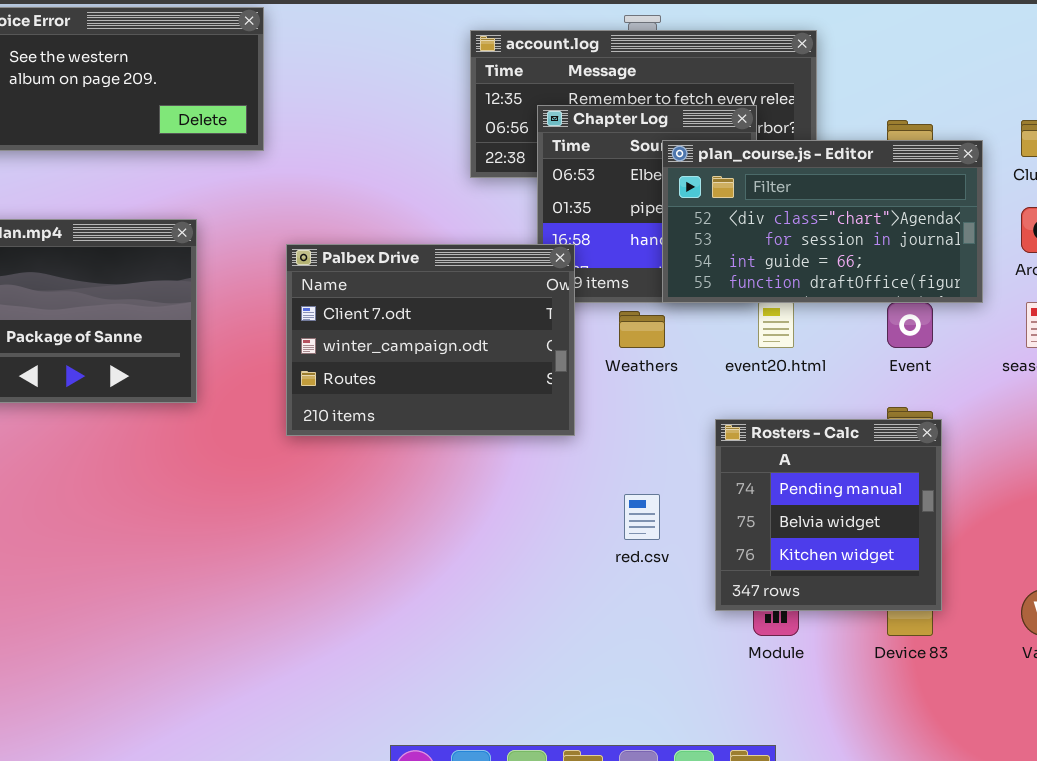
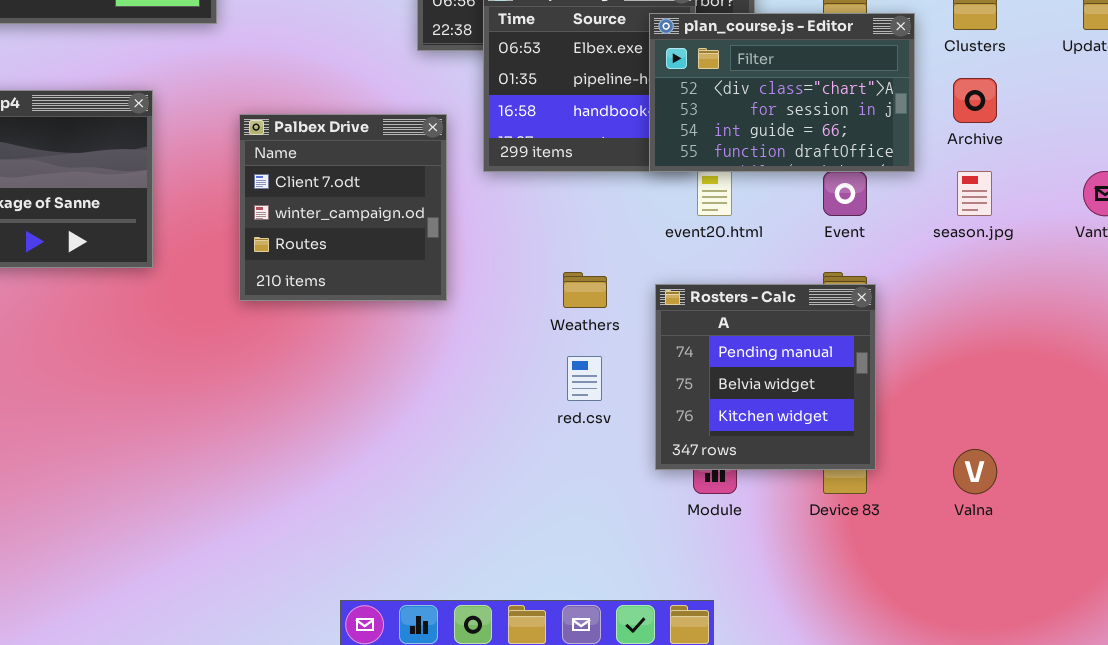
plan_course.js - Editor: [662,140,983,303] -> [649,13,915,172], resized
Palbex Drive: [286,244,575,436] -> [239,114,447,301], resized
Weathers: [619,311,665,348] -> [563,272,607,308], moved

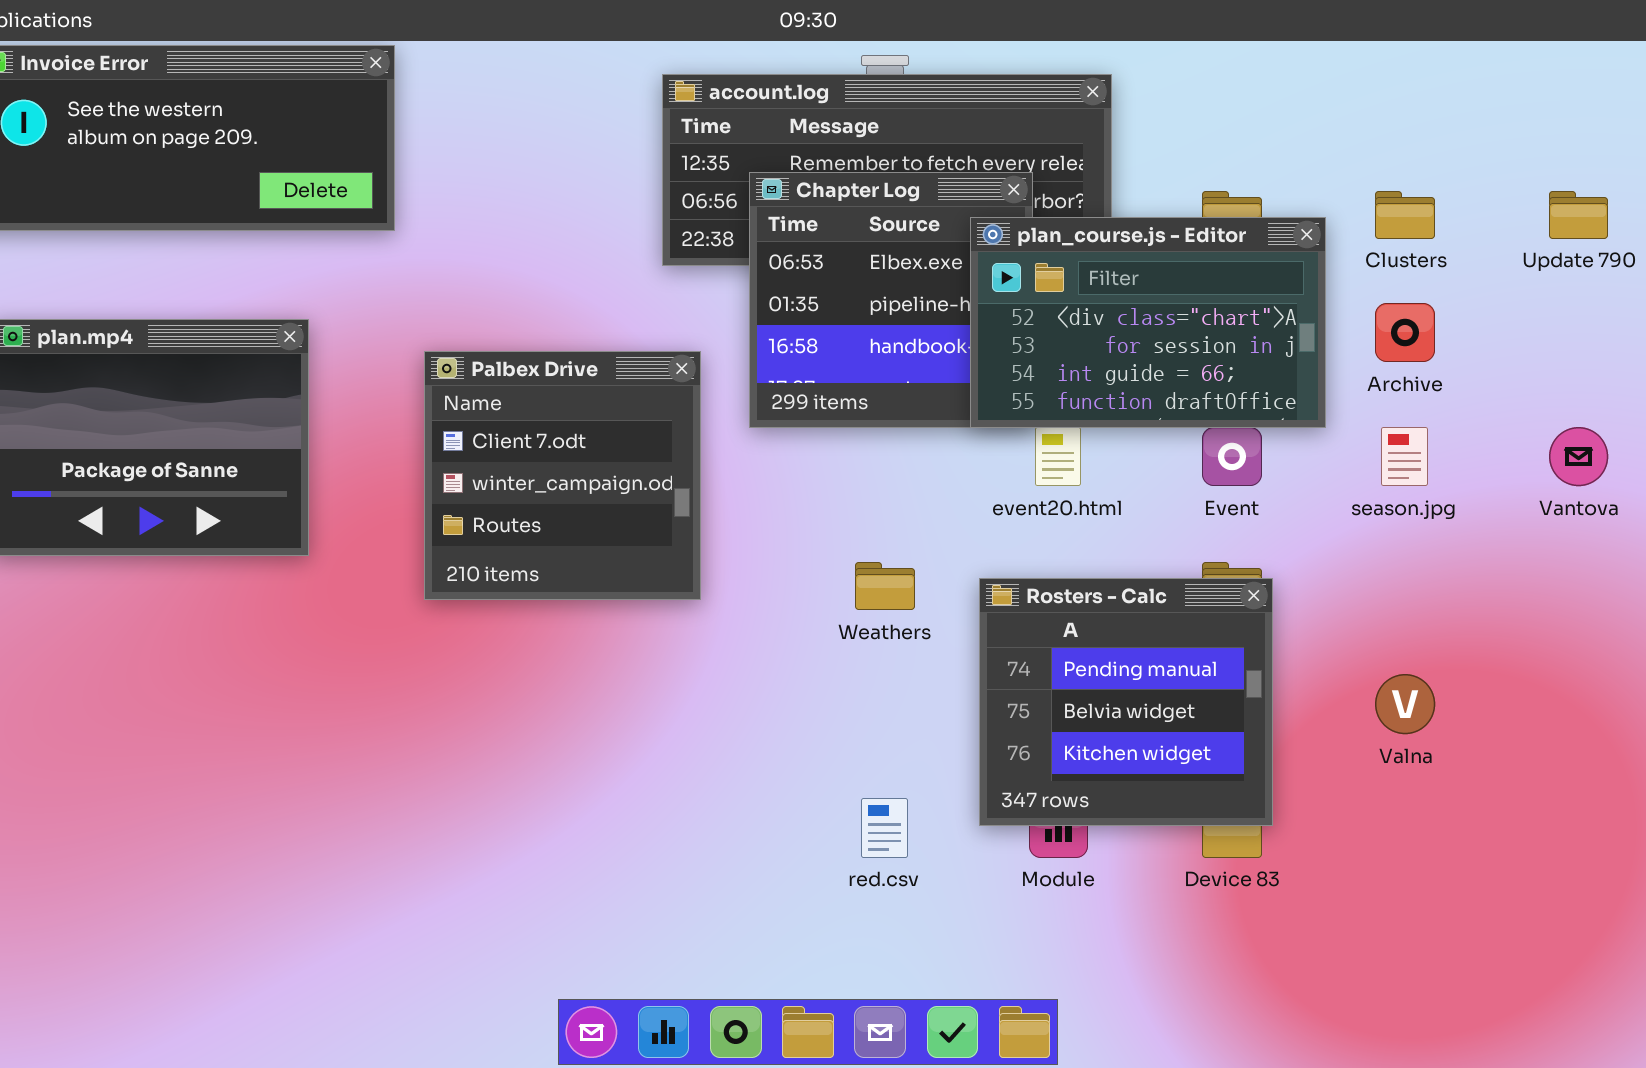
red.csv: [567,356,602,401] -> [861,798,908,858], moved
Valna: [953,449,997,494] -> [1375,674,1435,734], moved

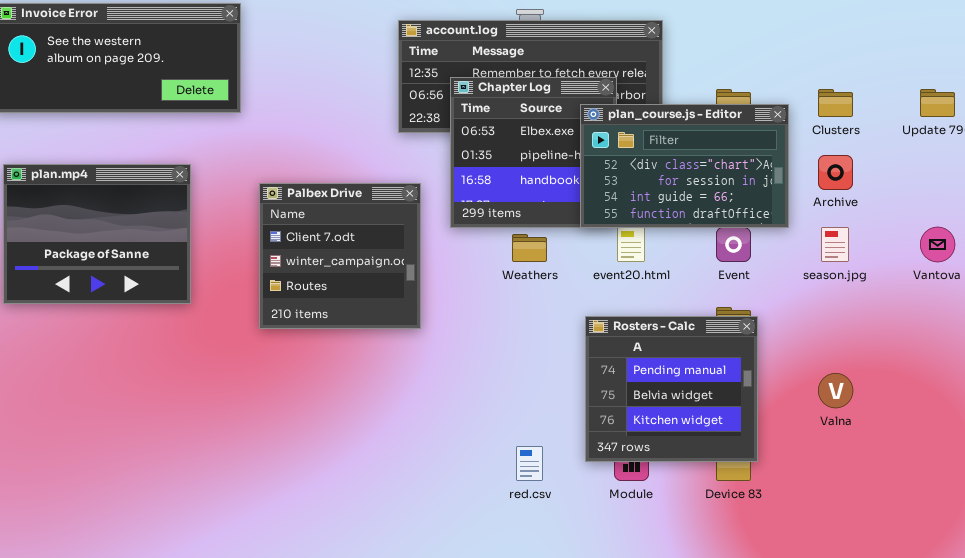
Weathers: [855,562,915,610] -> [512,234,547,262], moved

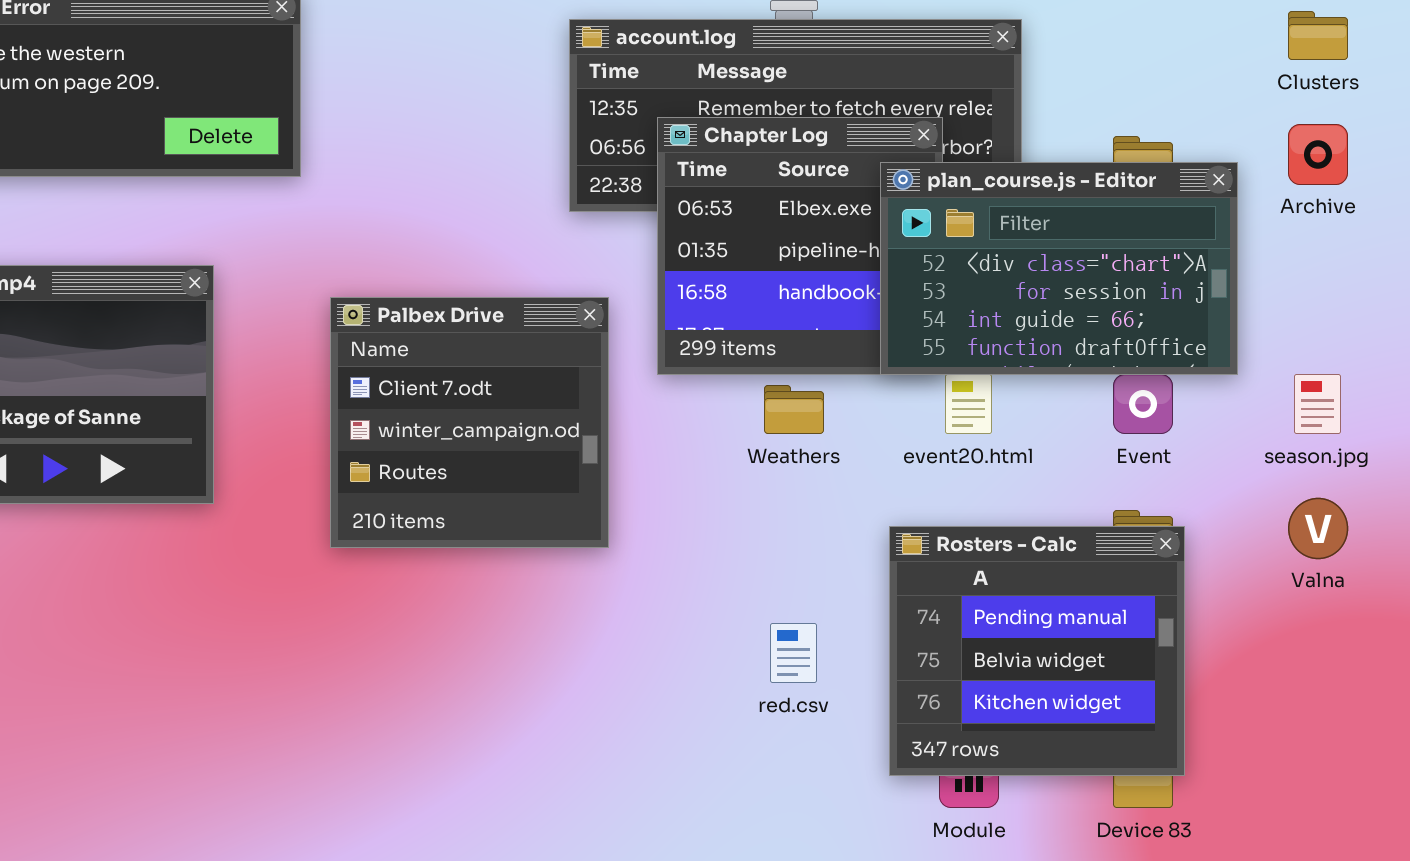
Clusters: [818,89,853,117] -> [1288,11,1348,60], moved
Archive: [818,155,853,190] -> [1288,124,1348,185], moved
Valna: [818,373,853,408] -> [1288,498,1348,559], moved
red.csv: [516,446,543,481] -> [770,623,817,683], moved

